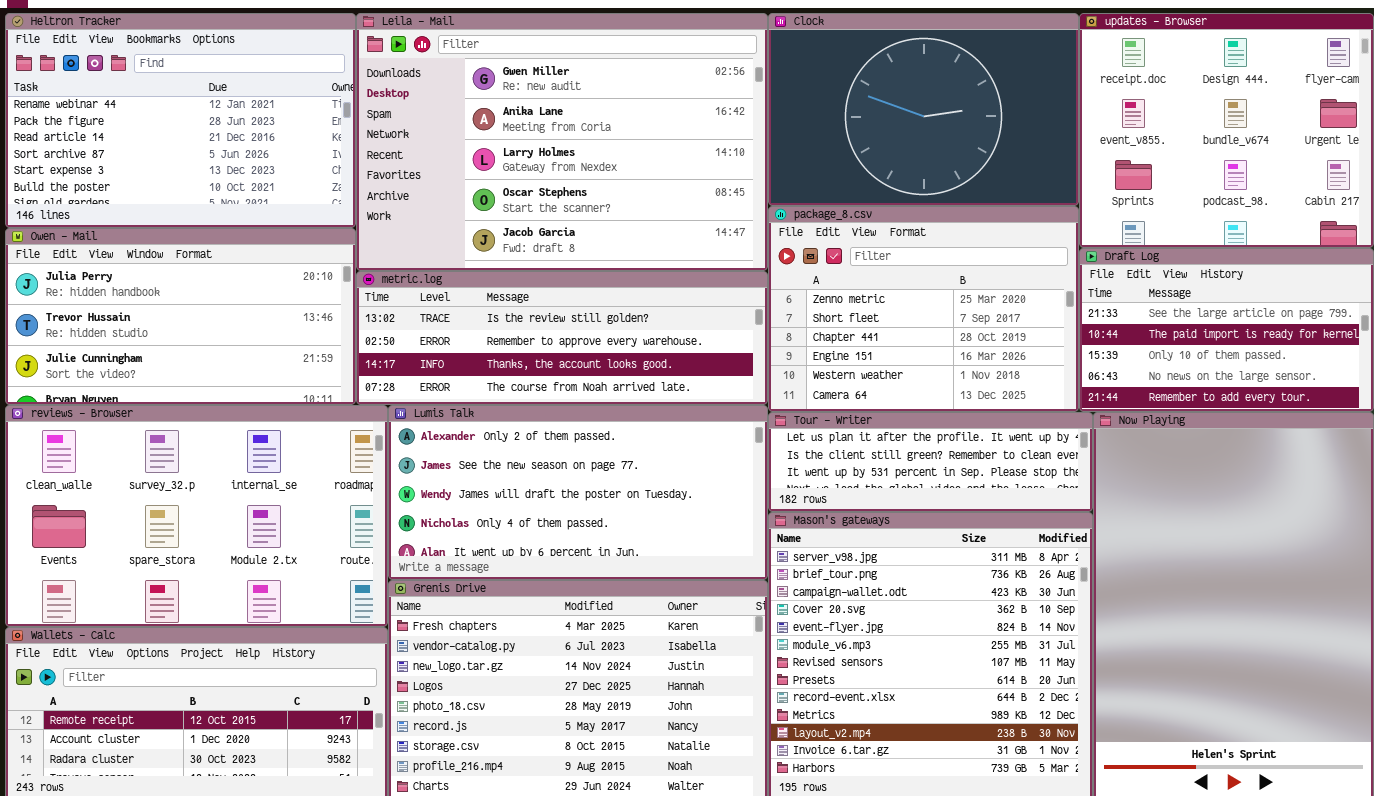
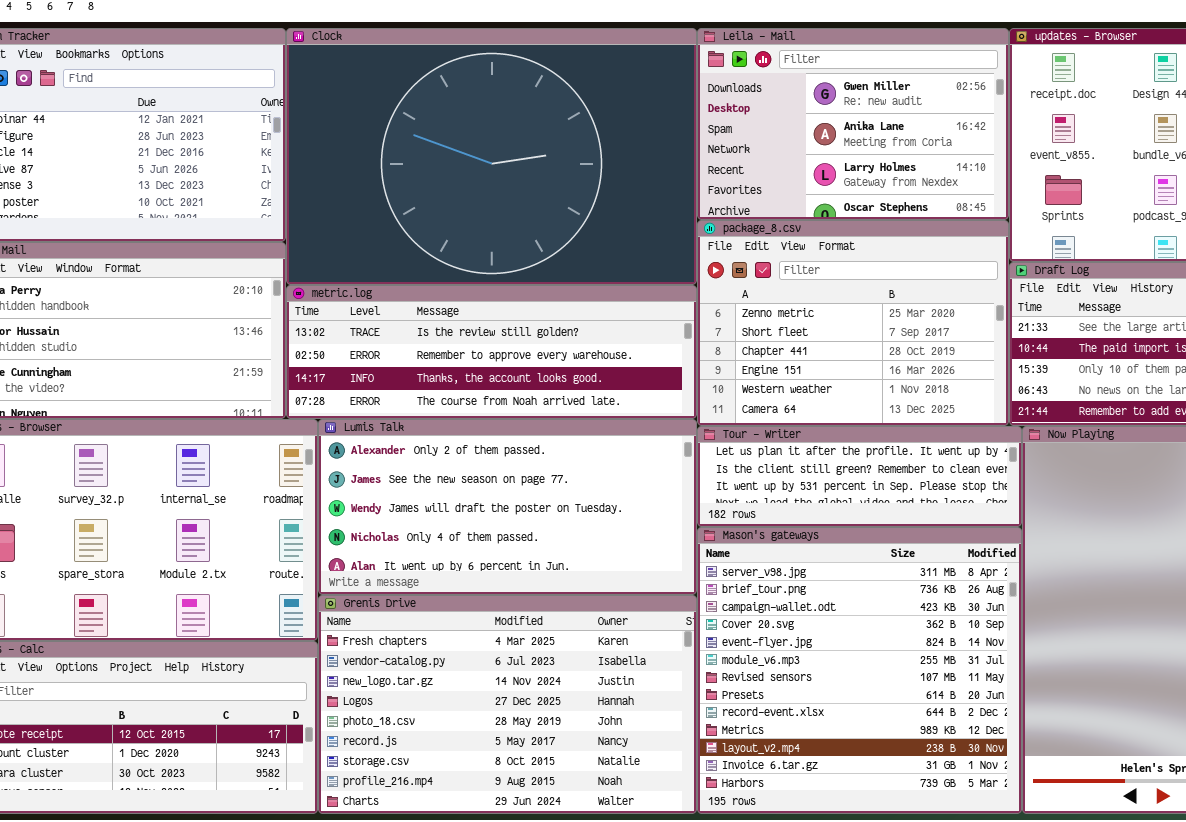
Leila - Mail: [356,13,768,271] -> [697,28,1009,220], moved, resized
Clock: [768,13,1079,206] -> [286,28,697,285], moved, resized

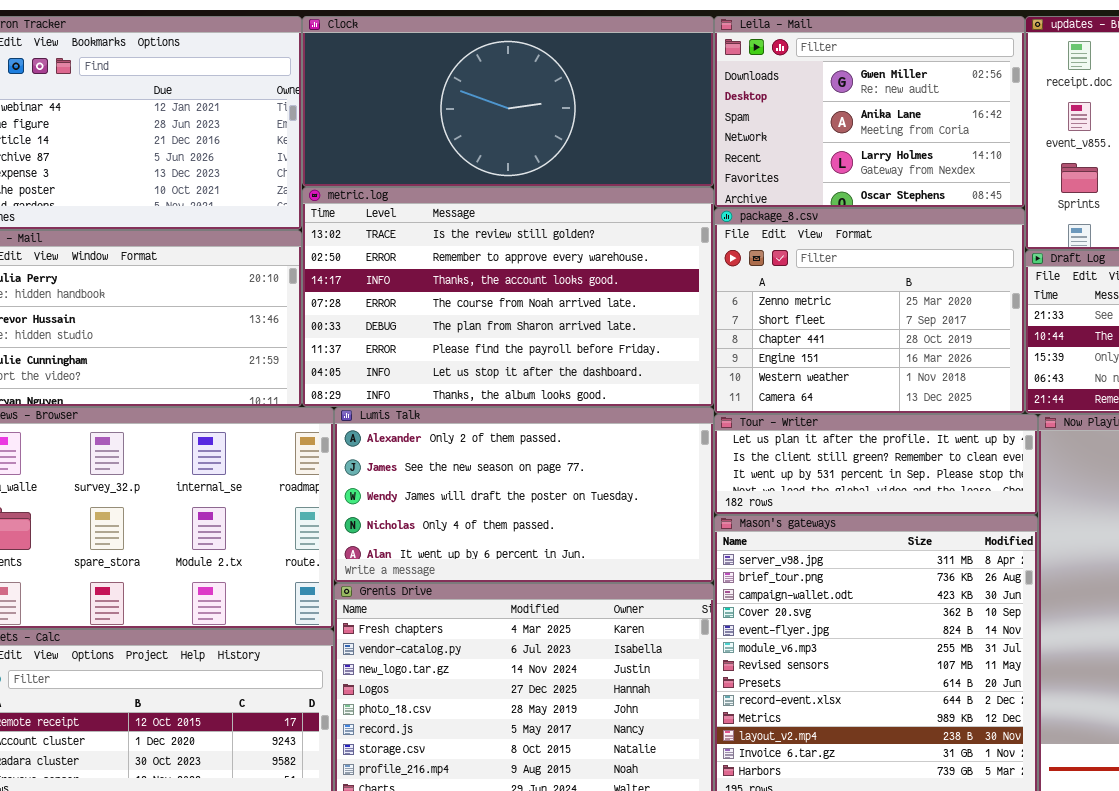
Clock: [286,28,697,285] -> [302,16,714,187], resized
metric.log: [286,285,697,419] -> [302,187,714,407], resized

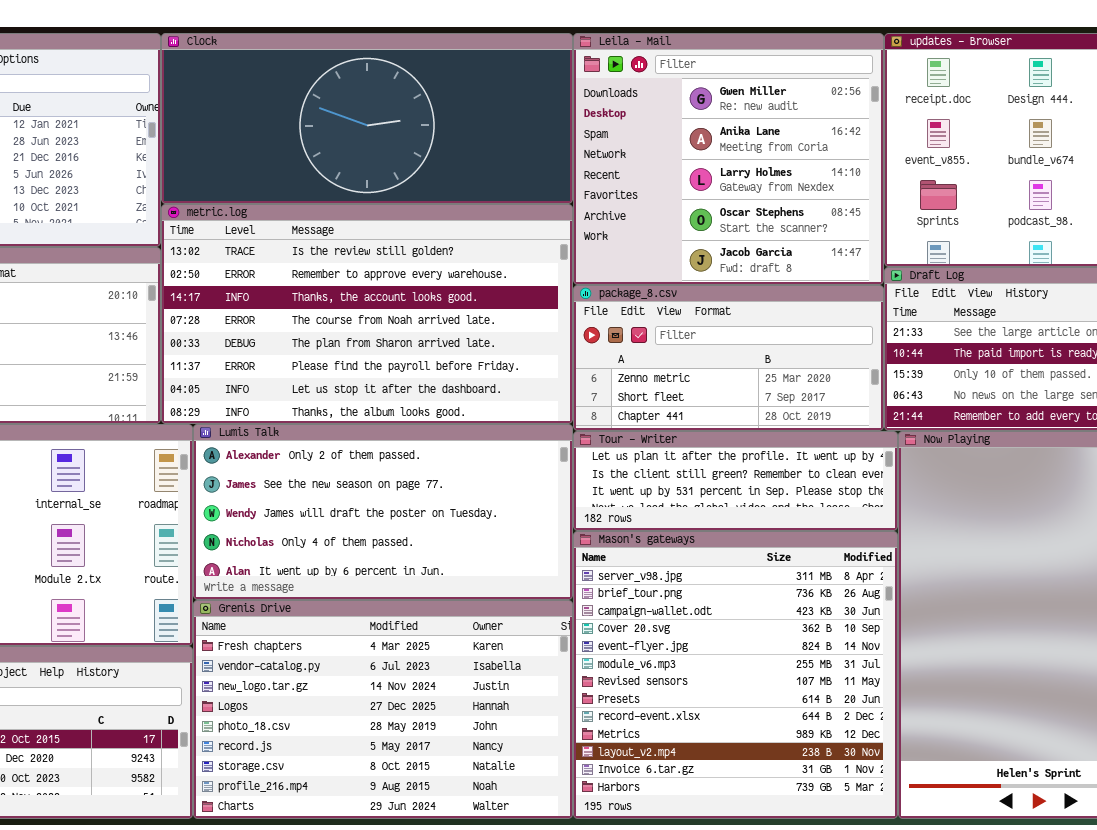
Leila - Mail: [714,16,1025,208] -> [573,33,884,285], resized
package_8.csv: [714,208,1025,414] -> [573,285,884,431], resized

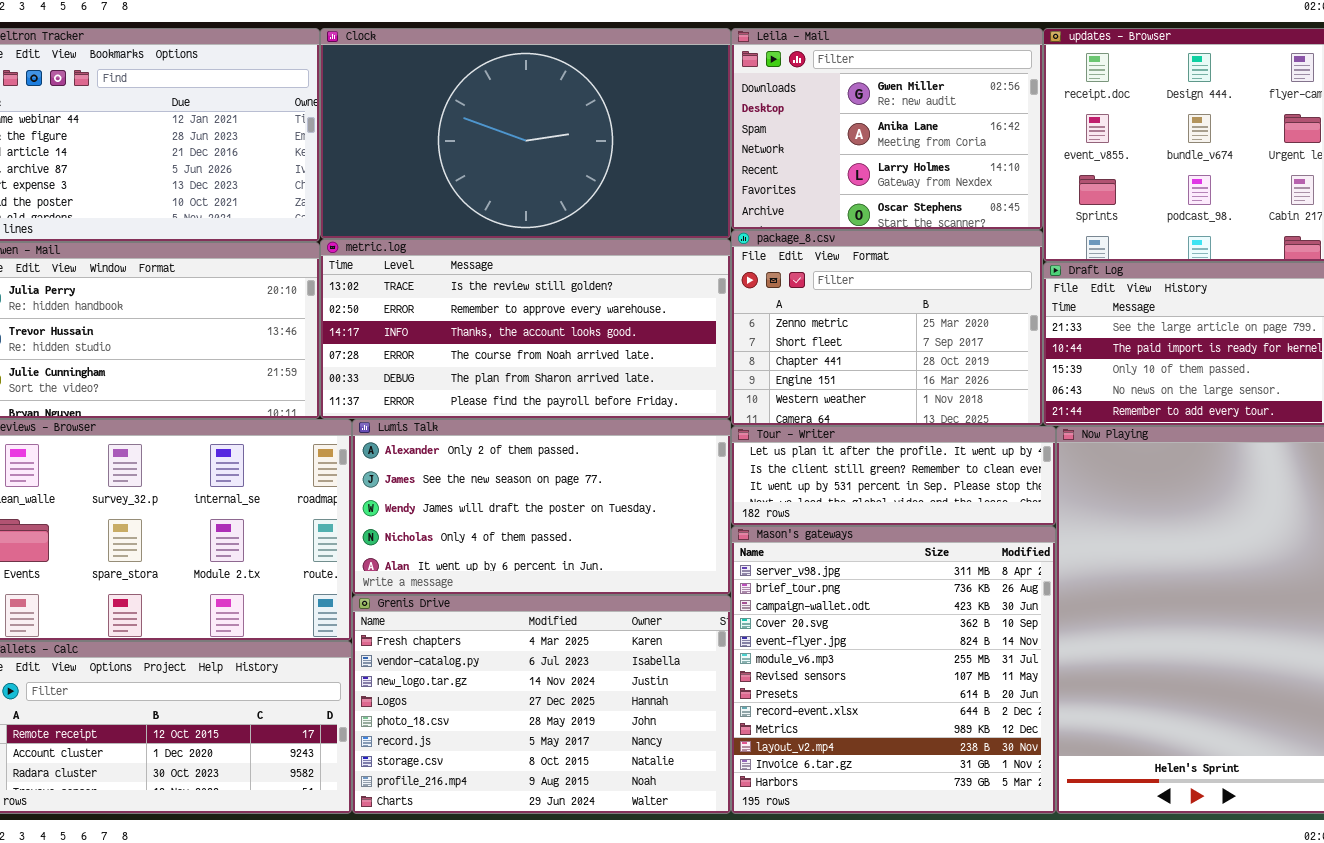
Clock: [161,33,573,204] -> [320,28,731,239], resized
Leila - Mail: [573,33,884,285] -> [731,28,1043,230], resized
metric.log: [161,204,573,424] -> [320,239,731,419], resized
package_8.csv: [573,285,884,431] -> [731,230,1043,426], resized

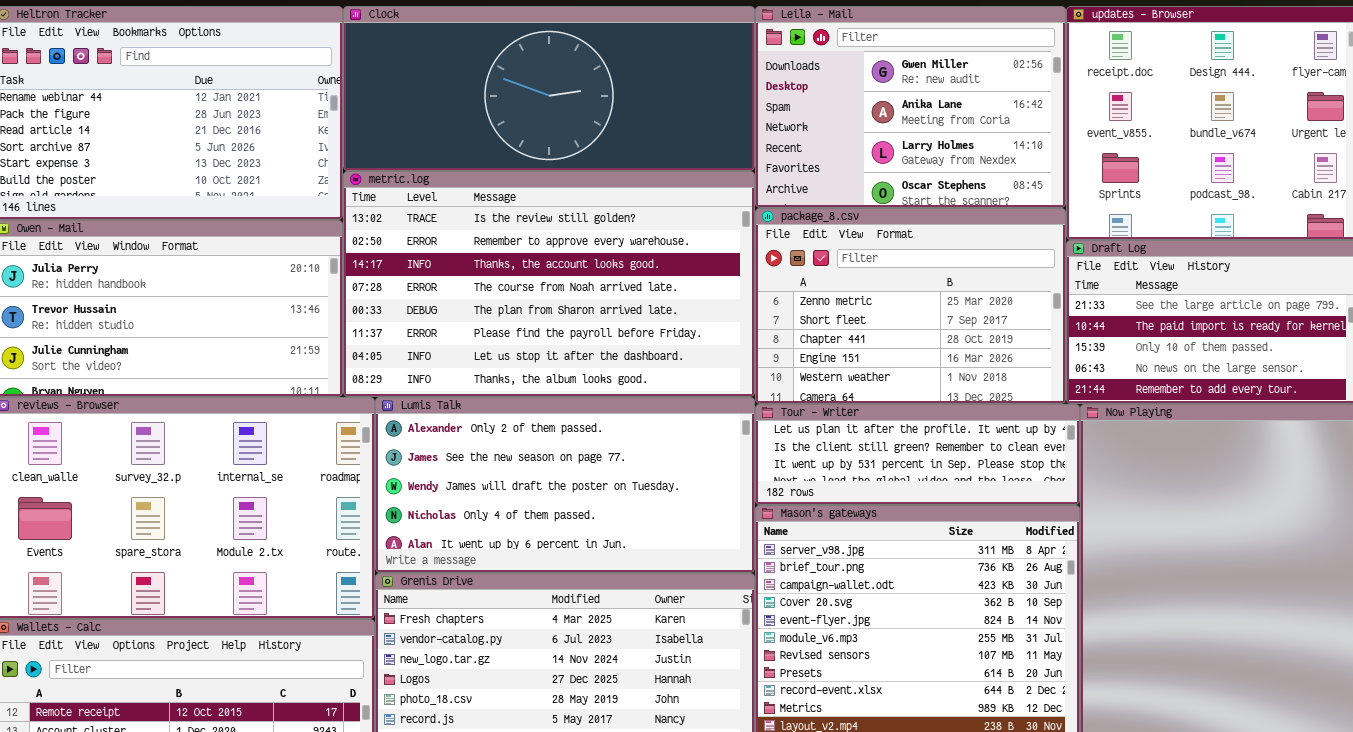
Clock: [320,28,731,239] -> [343,6,755,171], resized
metric.log: [320,239,731,419] -> [343,171,755,397], resized

